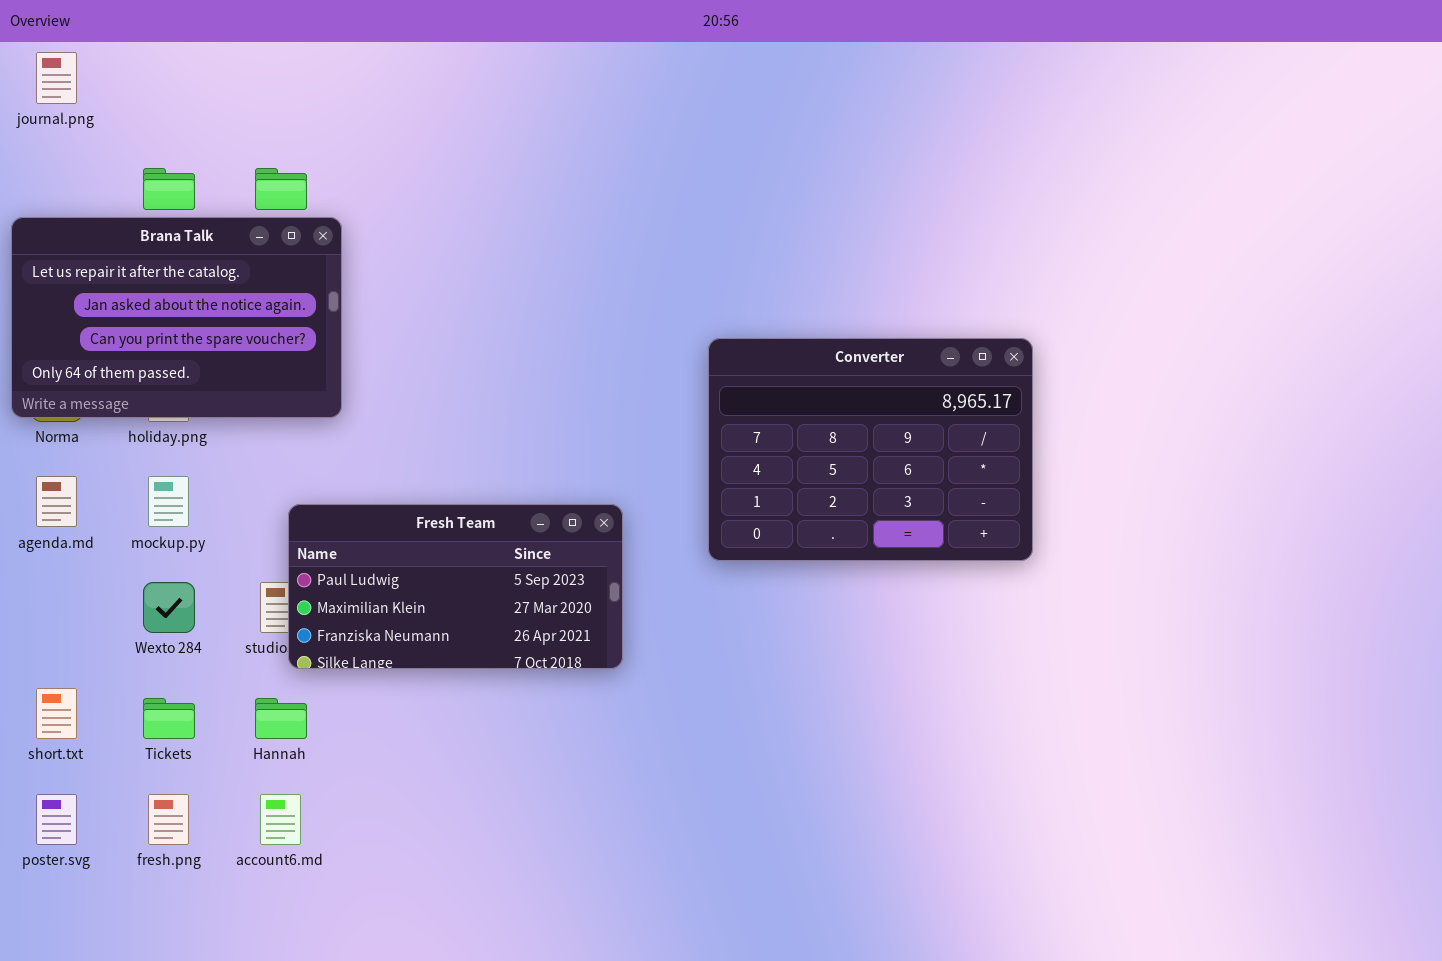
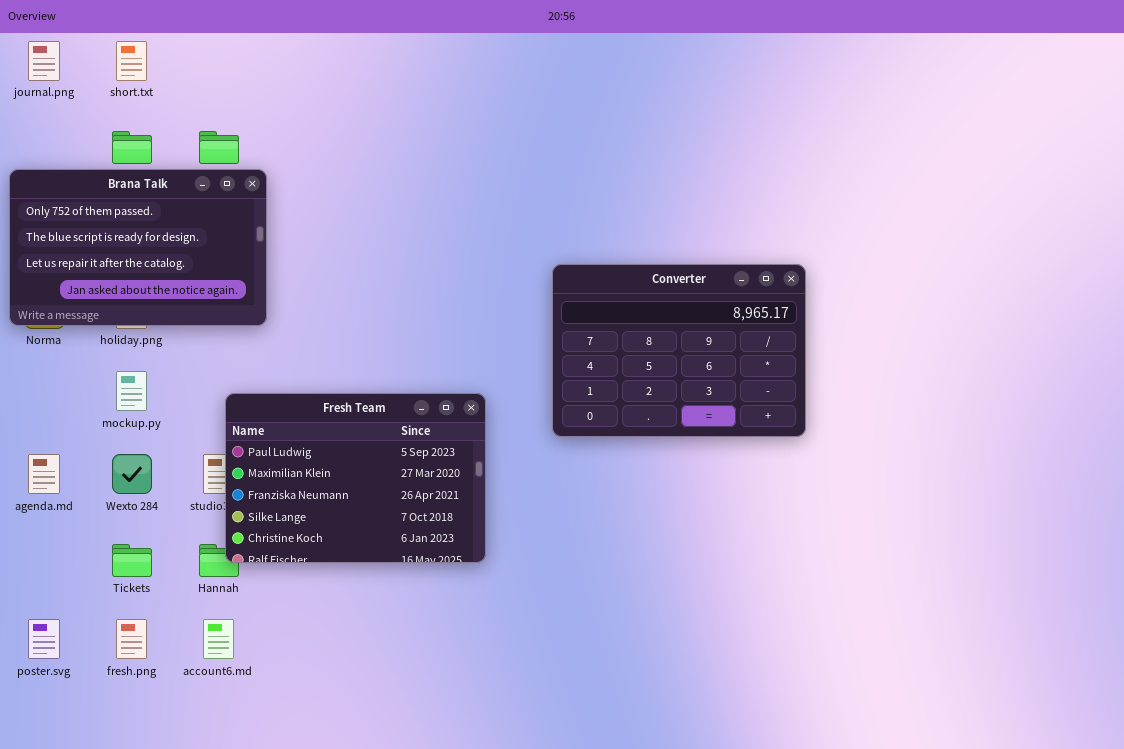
Brana Talk: [11,217,342,418] -> [9,169,267,326], scrolled up 2 rows
agenda.md: [36,476,77,527] -> [28,454,60,494], moved
Fresh Team: [288,504,623,669] -> [225,393,486,563], resized
short.txt: [36,688,77,739] -> [116,41,147,81], moved

